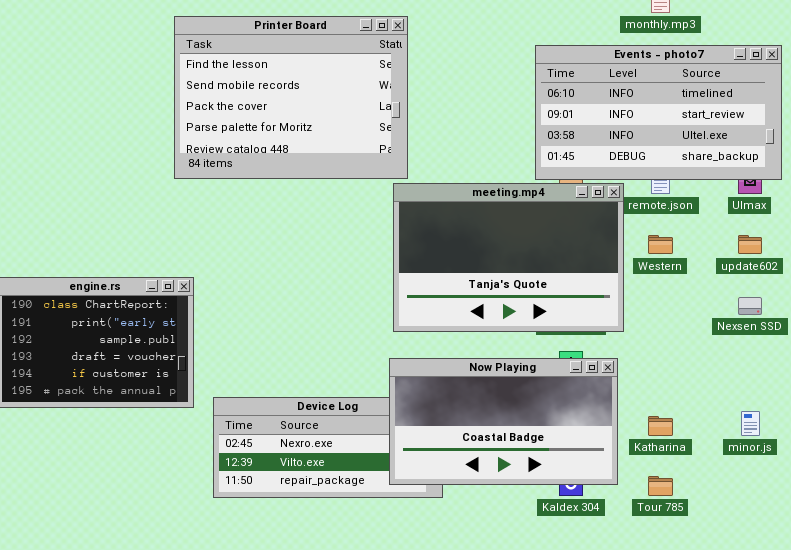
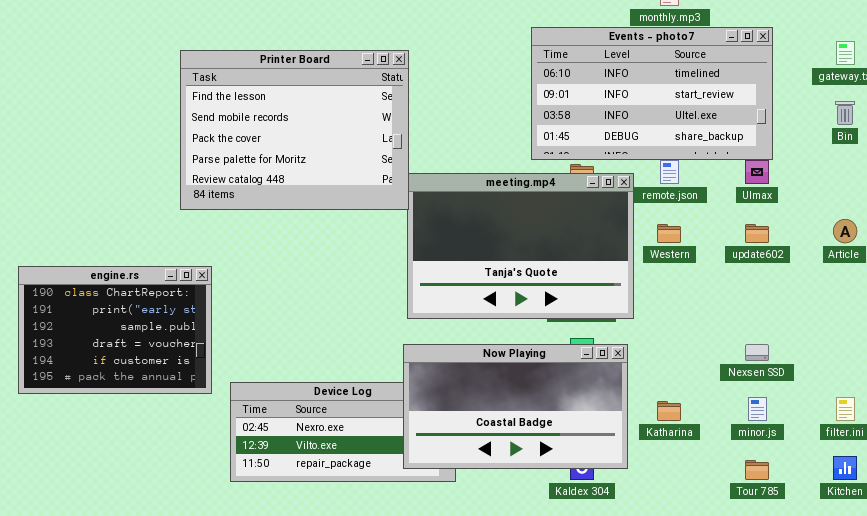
Printer Board: [174,16,408,179] -> [180,50,409,210], moved
Events - photo7: [535,45,782,180] -> [531,27,773,160], moved
Nexsen SSD: [738,297,762,315] -> [745,344,769,361], moved
Tour 785: [648,476,673,496] -> [745,460,769,480], moved

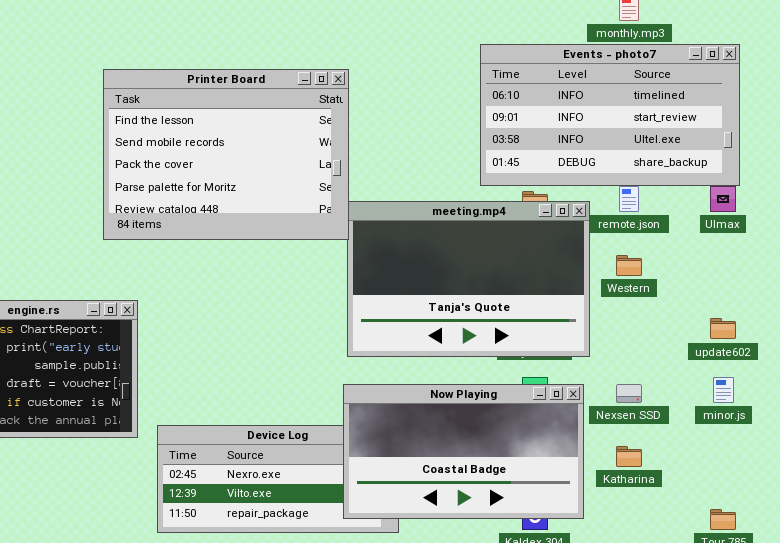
update602: [745,224,769,243] -> [710,318,736,339], moved
Nexsen SSD: [745,344,769,361] -> [616,384,642,403], moved
minor.js: [748,397,767,421] -> [713,377,734,403], moved

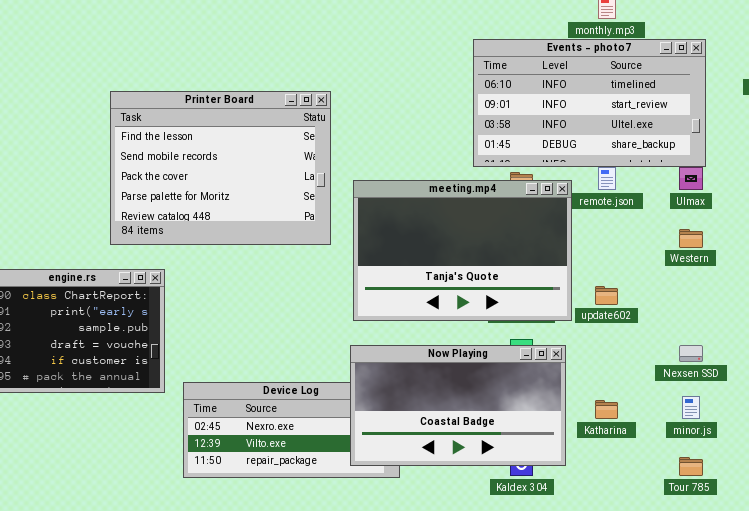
Printer Board: [103,69,349,240] -> [110,91,331,245], moved
Western: [616,255,642,276] -> [679,229,703,248], moved
update602: [710,318,736,339] -> [595,286,618,305], moved
minor.js: [713,377,734,403] -> [682,396,700,419], moved
Nexsen SSD: [616,384,642,403] -> [679,345,703,362], moved

